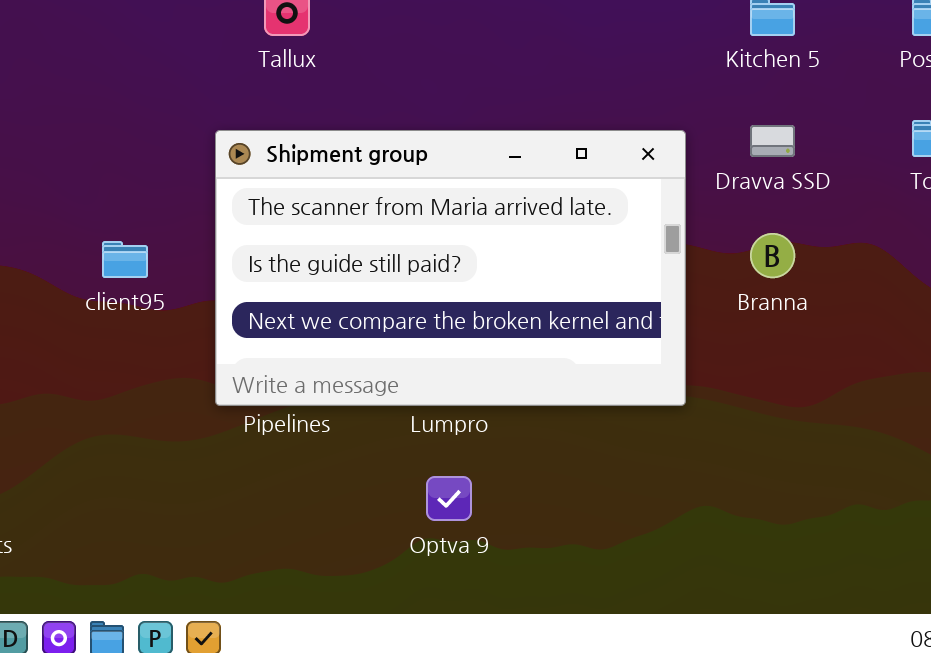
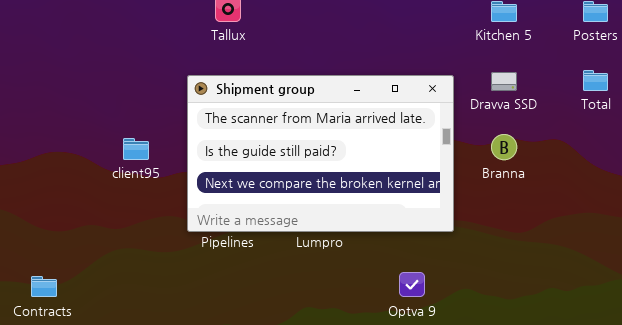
Optva 9: [426,476,472,521] -> [399,272,425,297], moved

